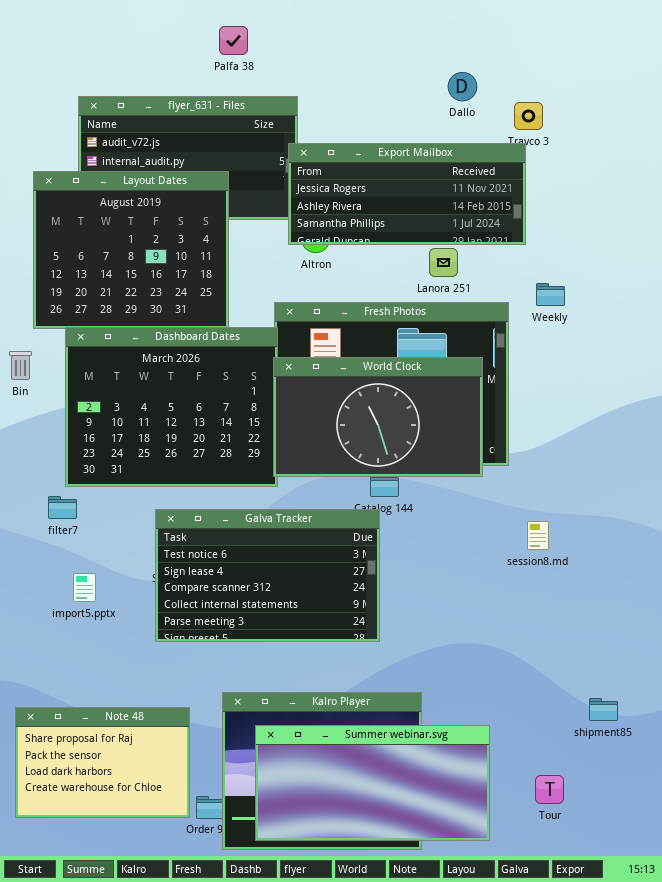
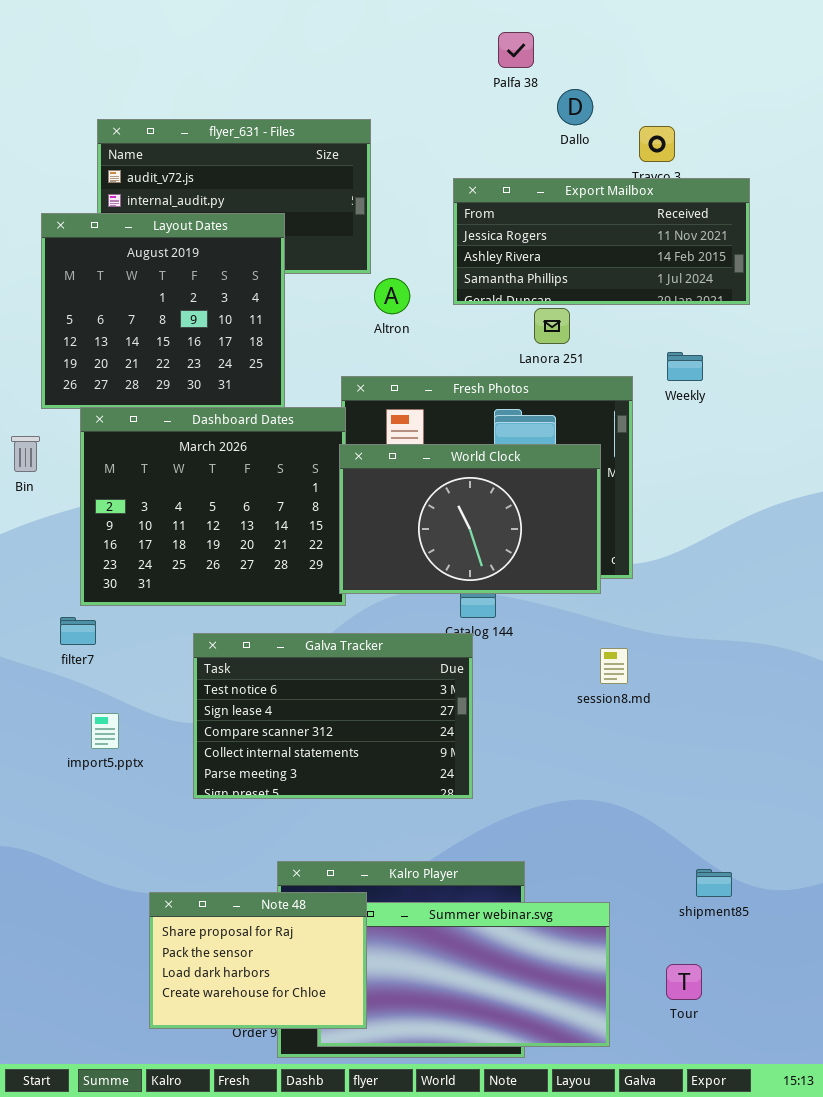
Palfa 38: [219,26,248,55] -> [498,32,534,68], moved
Export Mailbox: [288,143,526,245] -> [453,178,750,305], moved
session8.md: [527,521,549,550] -> [600,648,628,684], moved
shipment85: [589,698,618,721] -> [696,869,732,897], moved
Note 48: [15,707,190,818] -> [149,892,367,1029], moved

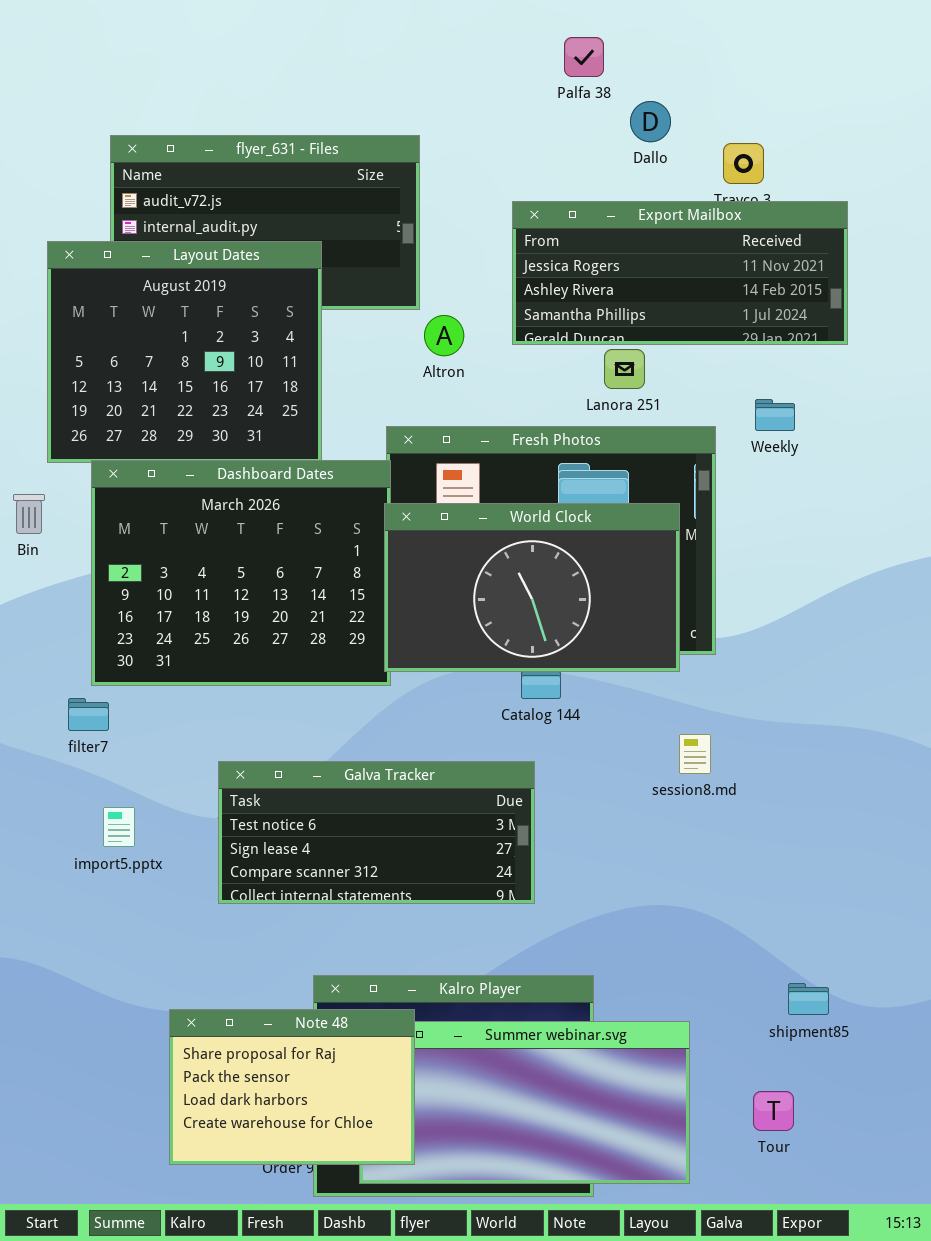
Galva Tracker: [193,633,473,799] -> [218,761,535,904], resized

